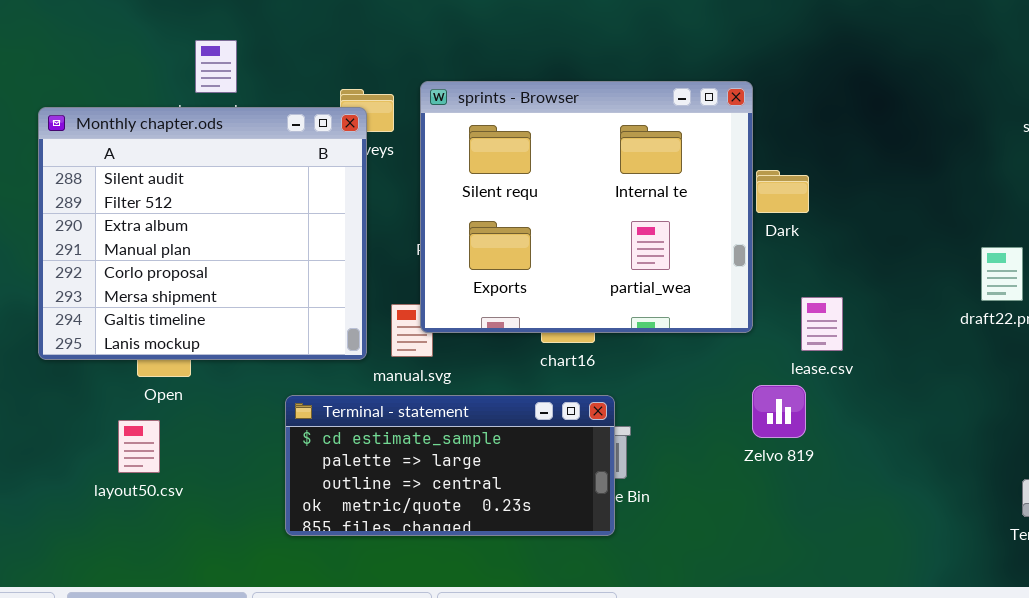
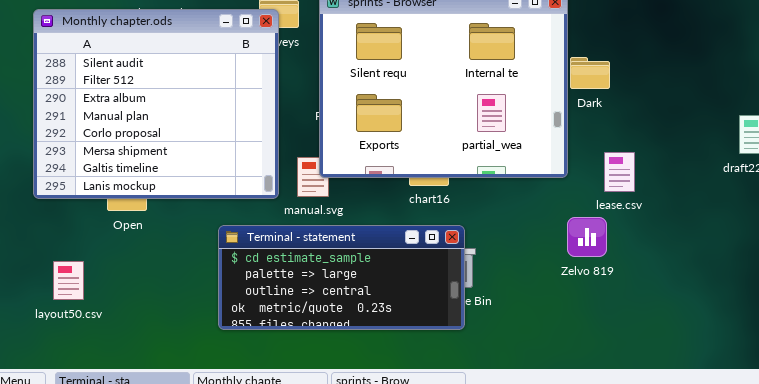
layout50.csv: [118,420,160,473] -> [53,261,84,300], moved

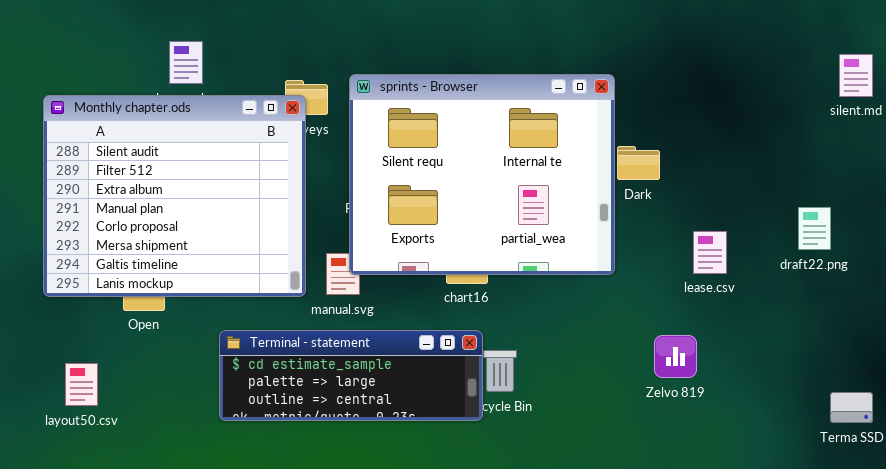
lease.csv: [604,152,635,192] -> [693,231,727,274], moved
Zelvo 819: [567,217,607,257] -> [654,335,697,378], moved
Terminal - statement: [218,225,465,330] -> [219,330,483,421], moved, resized

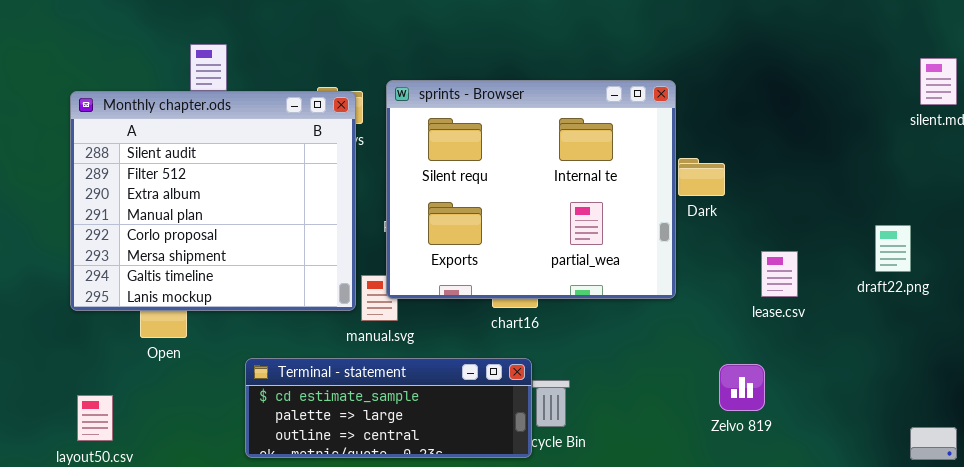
Monthly chapter.ods: [43,95,306,297] -> [70,91,356,311], moved

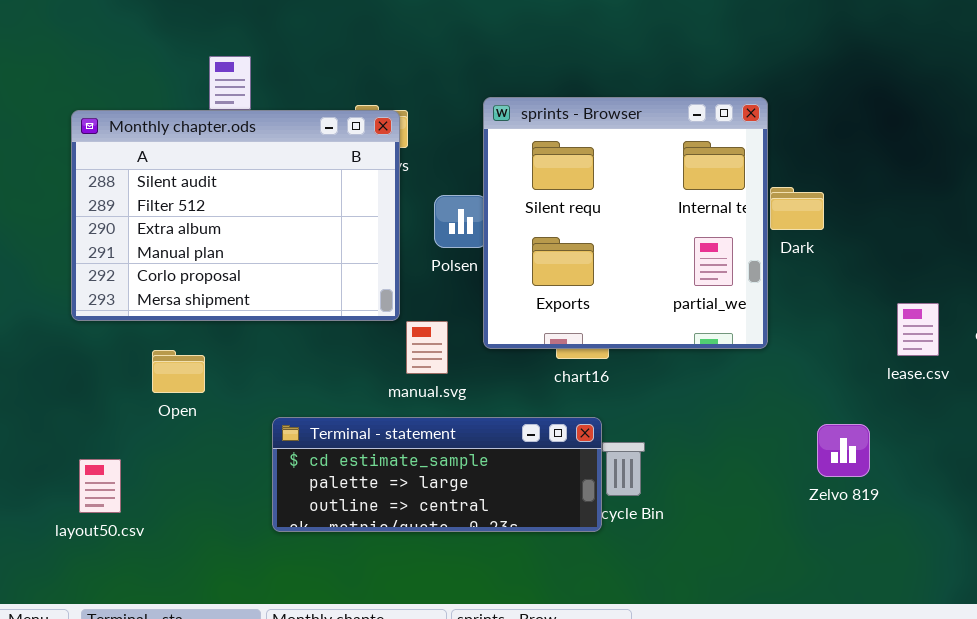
sprints - Browser: [386,80,676,299] -> [483,97,768,349], resized
Monthly chapter.ods: [70,91,356,311] -> [71,110,400,321], resized
lease.csv: [761,251,798,297] -> [897,303,939,356], moved

